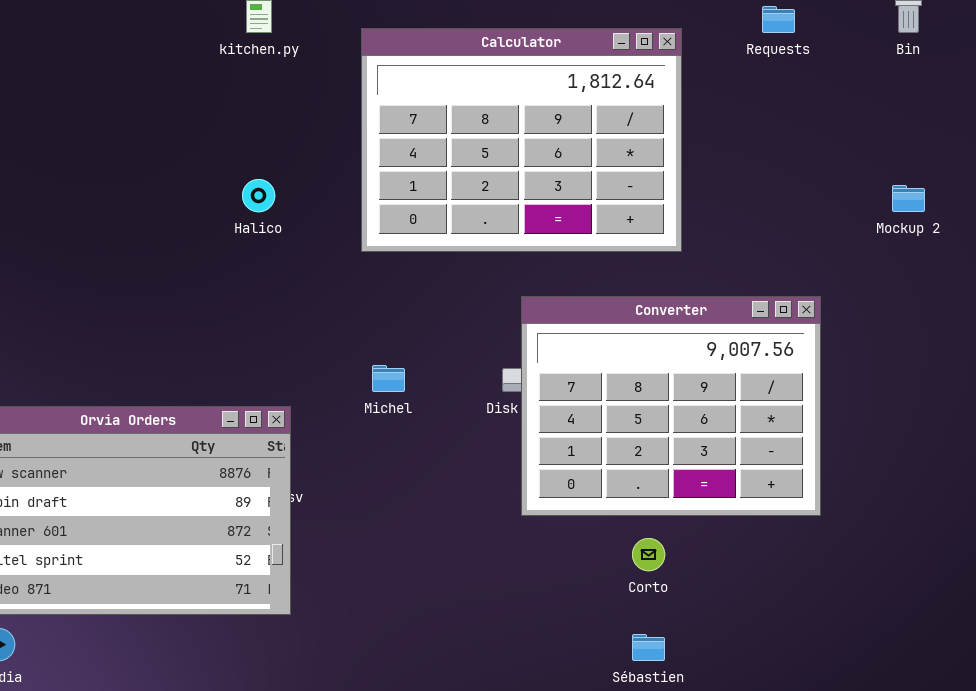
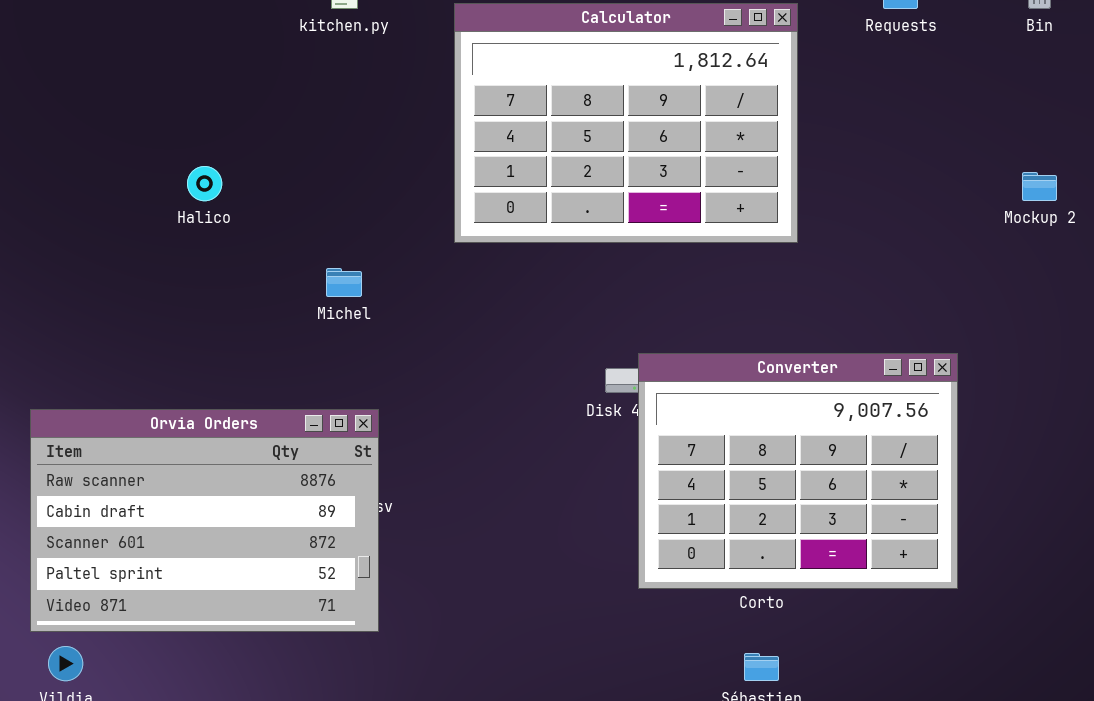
Halico: [242,179,275,212] -> [187,166,222,201], moved
Converter: [521,296,821,516] -> [638,353,958,589], moved
Michel: [372,365,405,392] -> [326,268,362,297], moved

